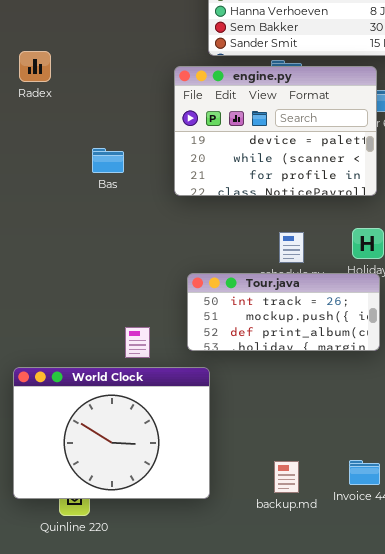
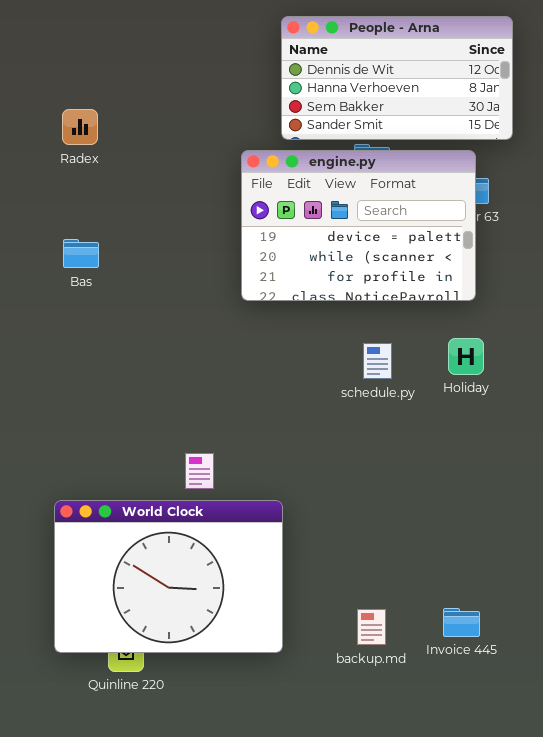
Radex: [19,51,51,82] -> [62,109,98,145], moved
Bas: [92,148,124,173] -> [63,239,99,268], moved
Tour.java: [187,273,380,351] -> none, closed

